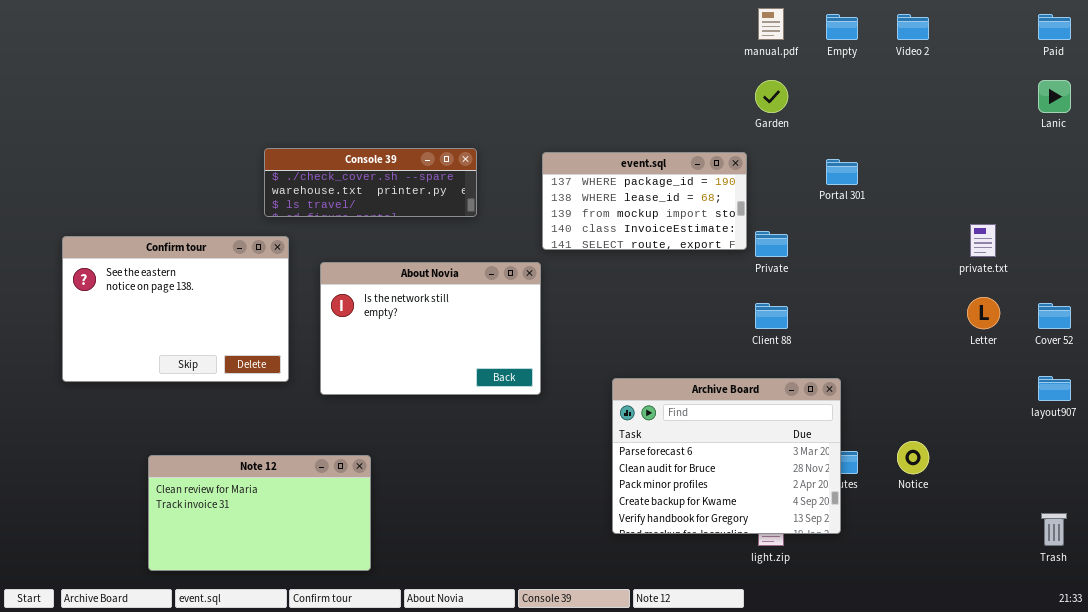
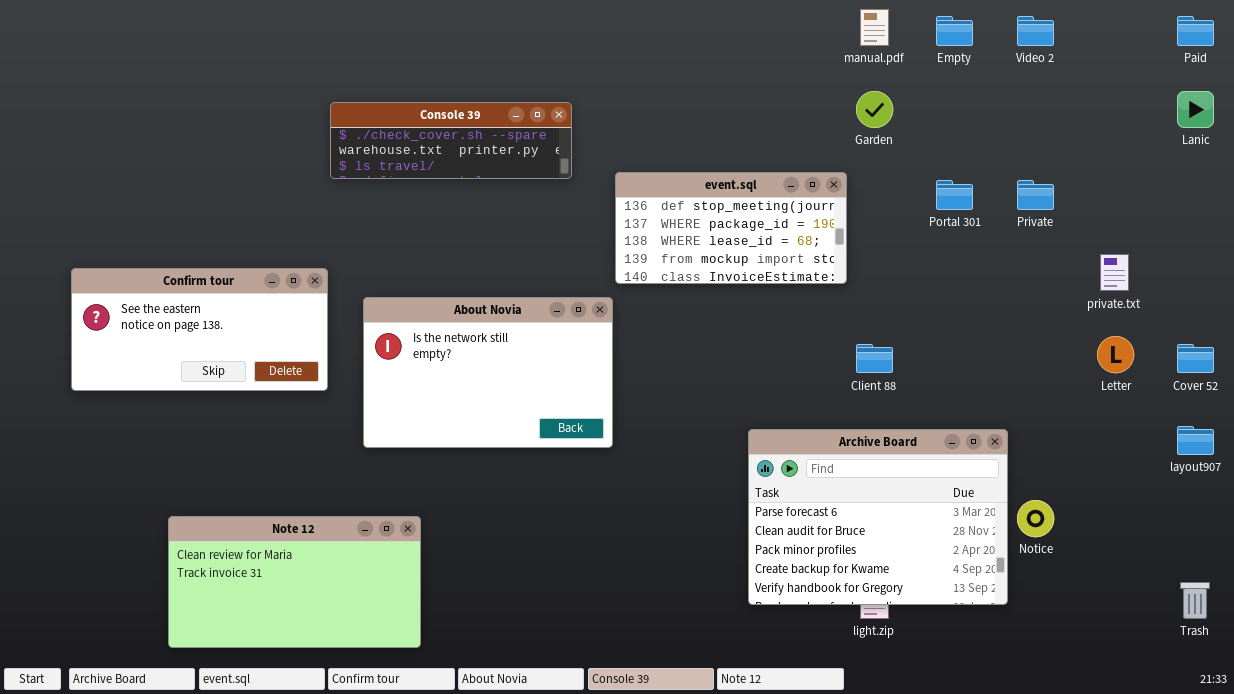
Console 39: [264,148,477,217] -> [330,102,572,179], moved
event.sql: [542,152,747,250] -> [615,172,847,284], scrolled up 1 row
Private: [755,231,788,257] -> [1017,180,1054,210], moved
Confirm tour: [62,236,289,382] -> [71,268,328,391], resized
Archive Board: [612,378,841,534] -> [748,429,1008,605], moved

